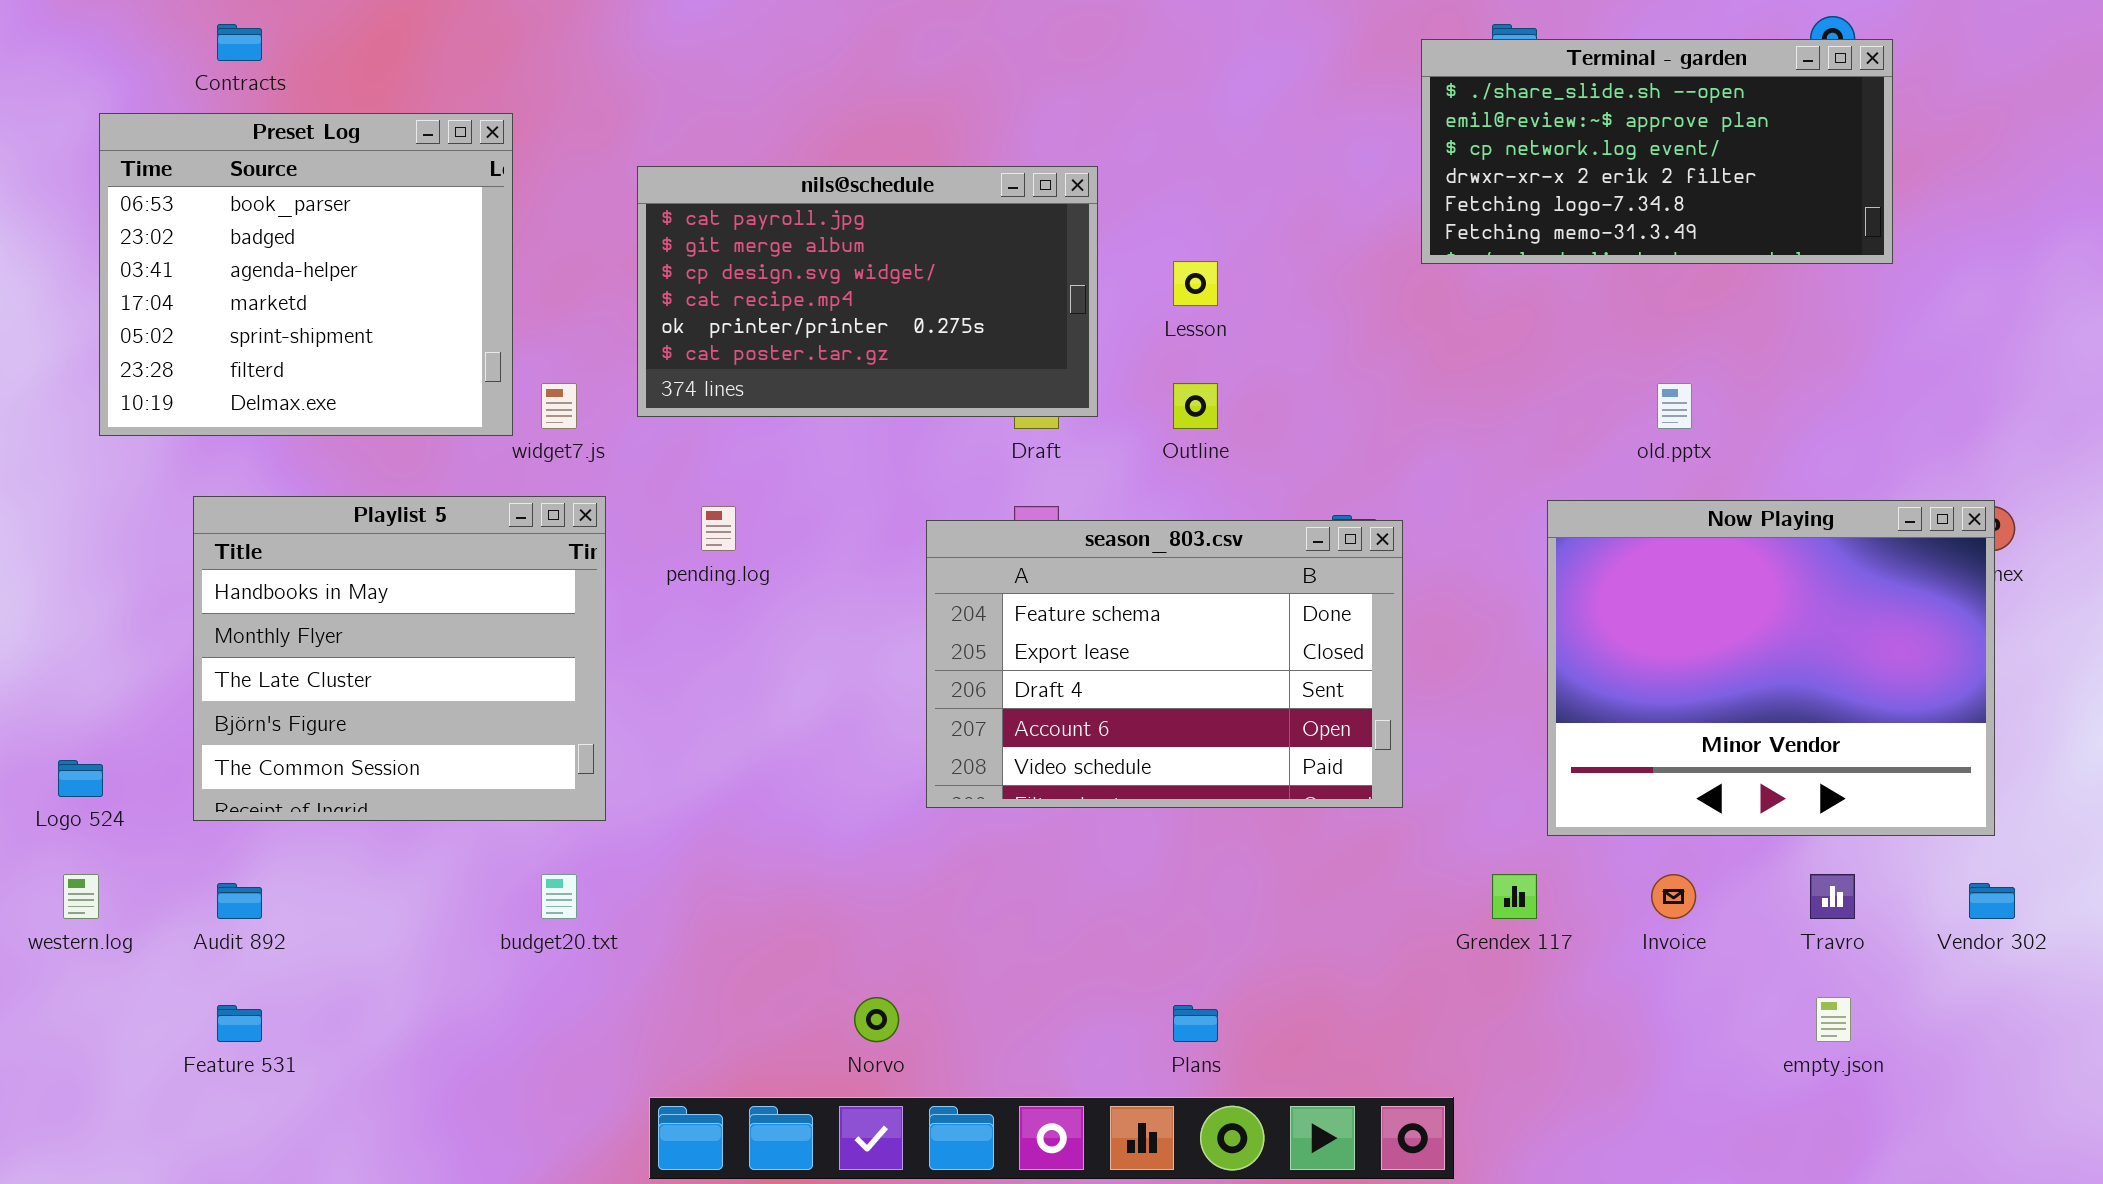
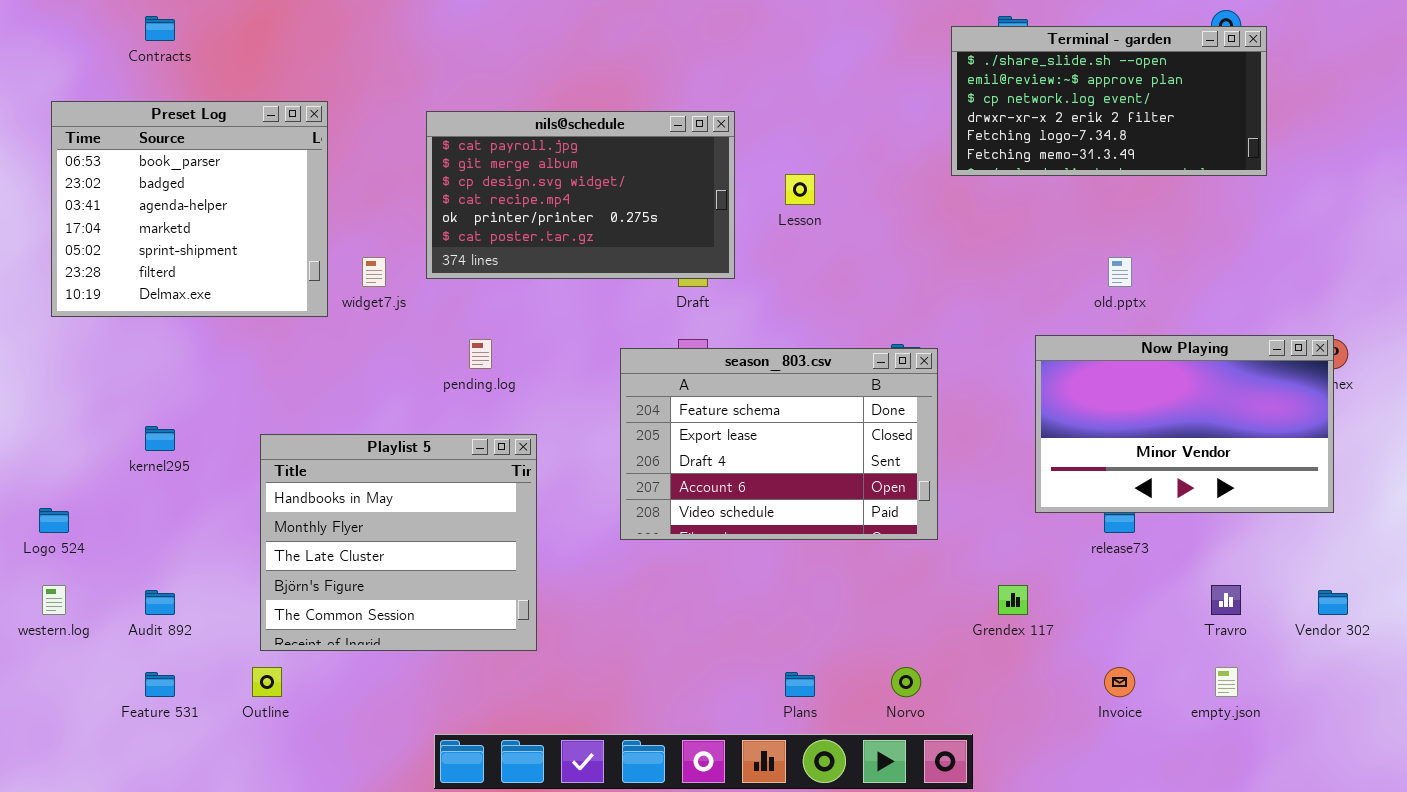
Preset Log: [99,113,513,436] -> [51,101,328,317], moved
Outline: [1173,383,1218,429] -> [252,667,282,697], moved
Playlist 5: [193,496,606,821] -> [260,434,537,651], moved
Now Playing: [1547,500,1995,836] -> [1035,335,1334,513], resized
Invoice: [1651,874,1696,919] -> [1104,667,1135,697], moved
Norvo: [854,997,899,1042] -> [891,667,921,697], moved

